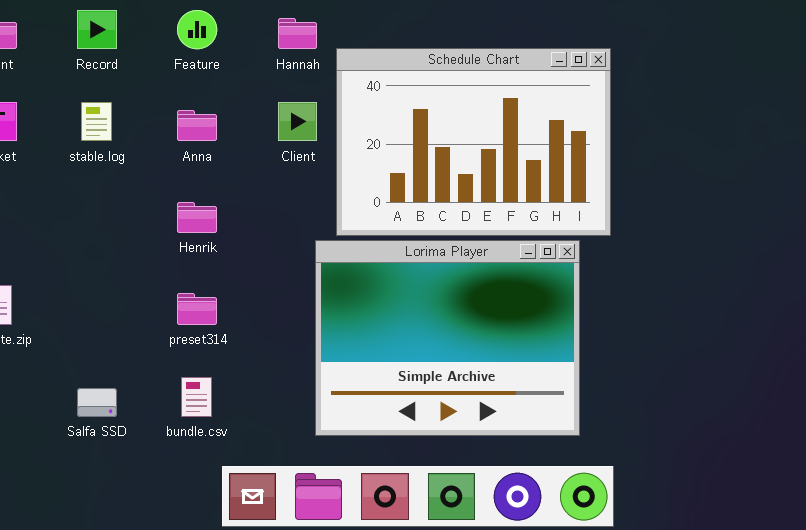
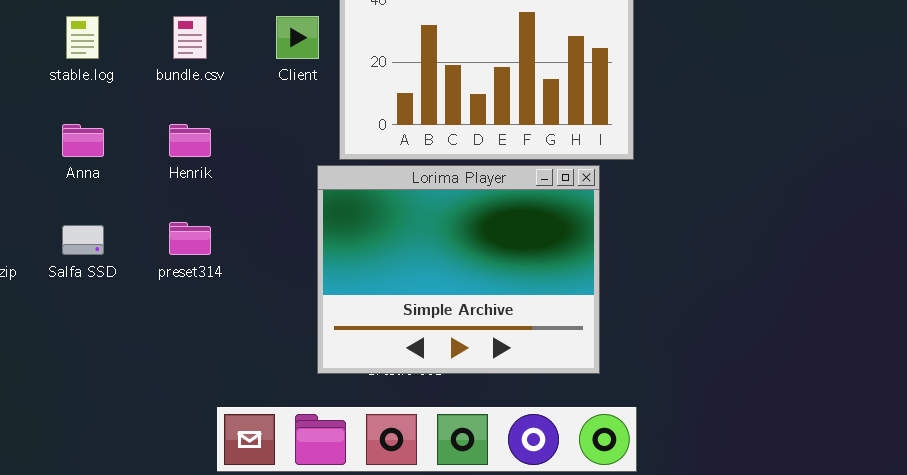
Anna: [177,110,217,141] -> [62,124,104,157], moved
bundle.csv: [181,377,212,417] -> [173,16,207,59], moved
Salfa SSD: [77,388,117,417] -> [62,225,104,255], moved

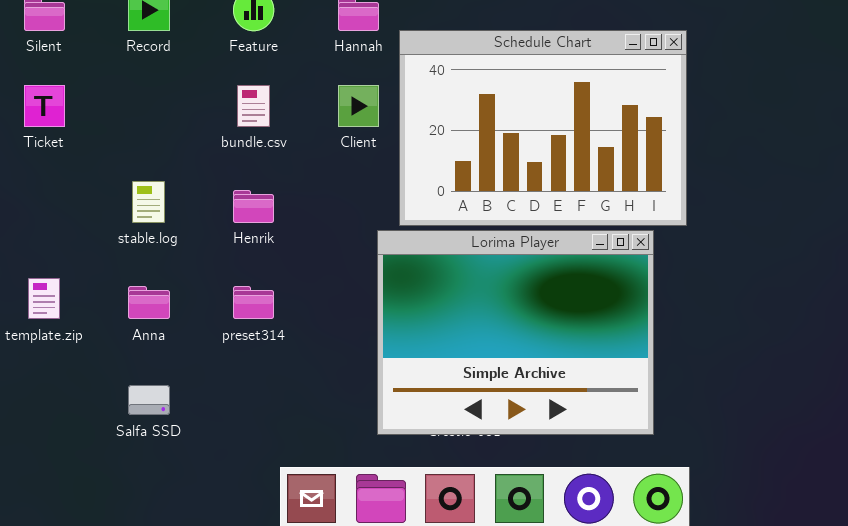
stable.log: [66,16,99,59] -> [132,181,165,223], moved
Anna: [62,124,104,157] -> [128,286,170,319], moved
Salfa SSD: [62,225,104,255] -> [128,385,170,415], moved

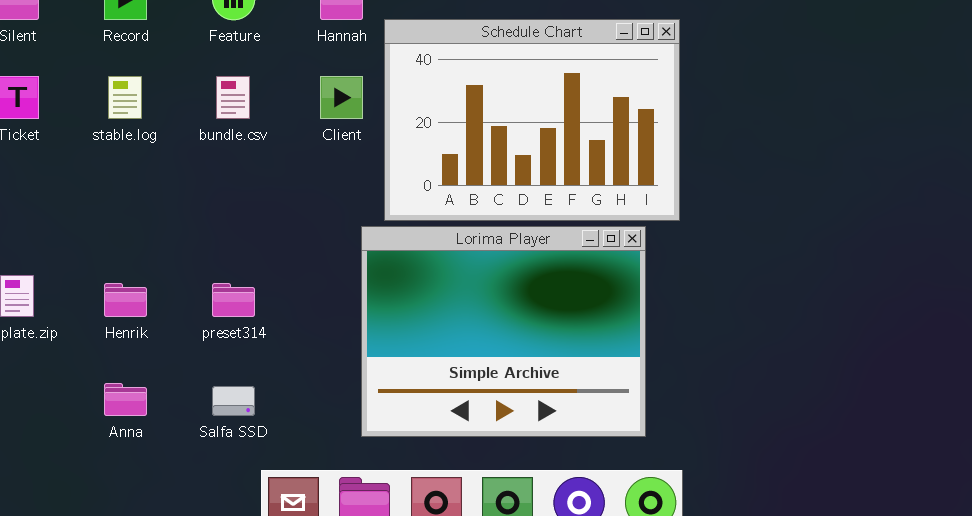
stable.log: [132,181,165,223] -> [108,76,142,119], moved
Henrik: [233,190,274,223] -> [104,283,147,317], moved
Anna: [128,286,170,319] -> [104,383,147,416], moved
Salfa SSD: [128,385,170,415] -> [212,386,255,416], moved

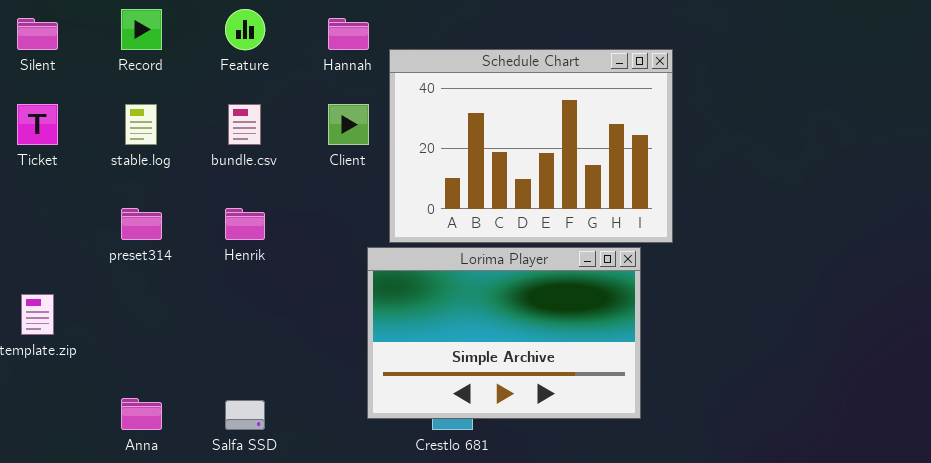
Lorima Player: [361,226,646,437] -> [367,247,641,419], resized
Henrik: [104,283,147,317] -> [225,208,265,240], moved
preset314: [212,283,255,317] -> [121,208,162,240], moved

